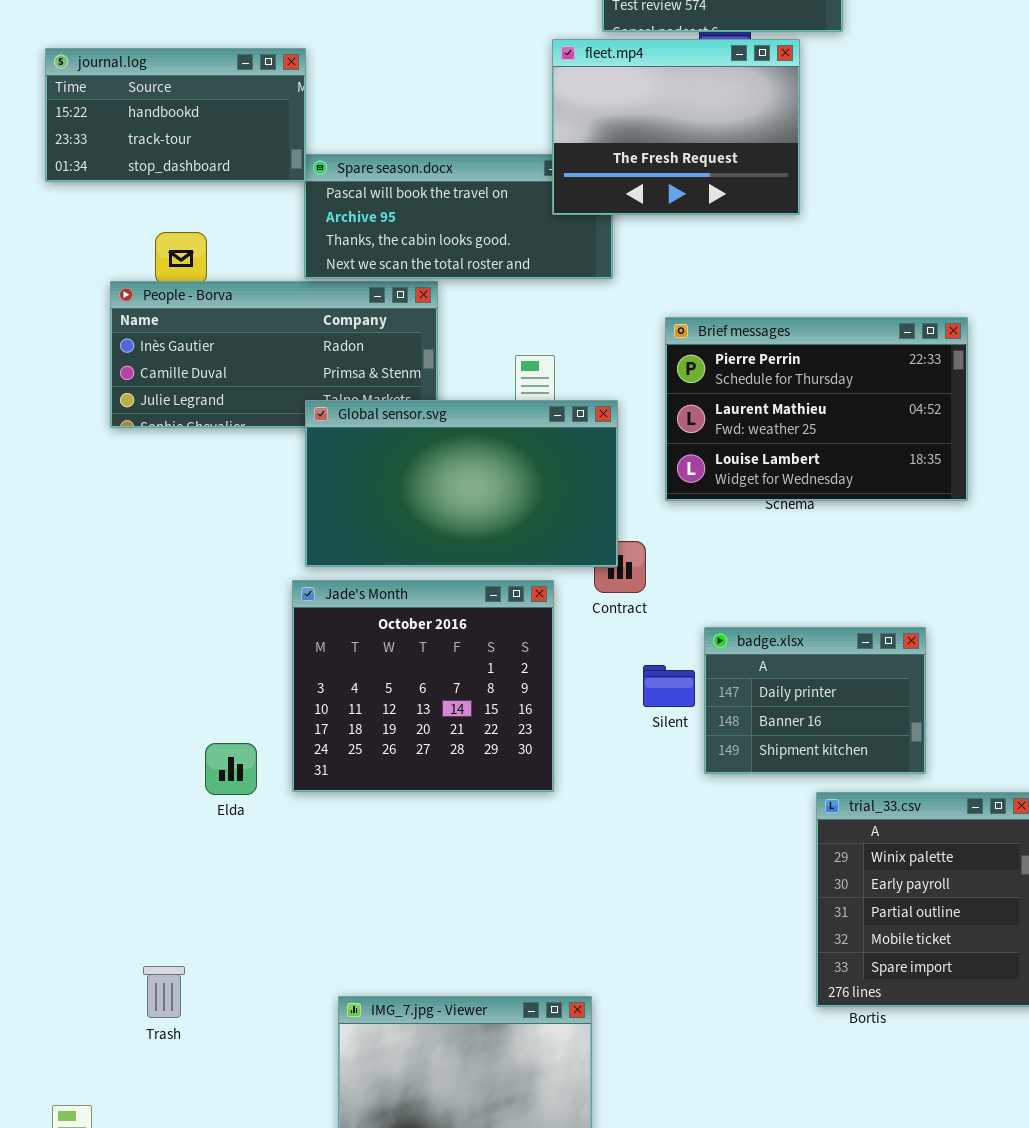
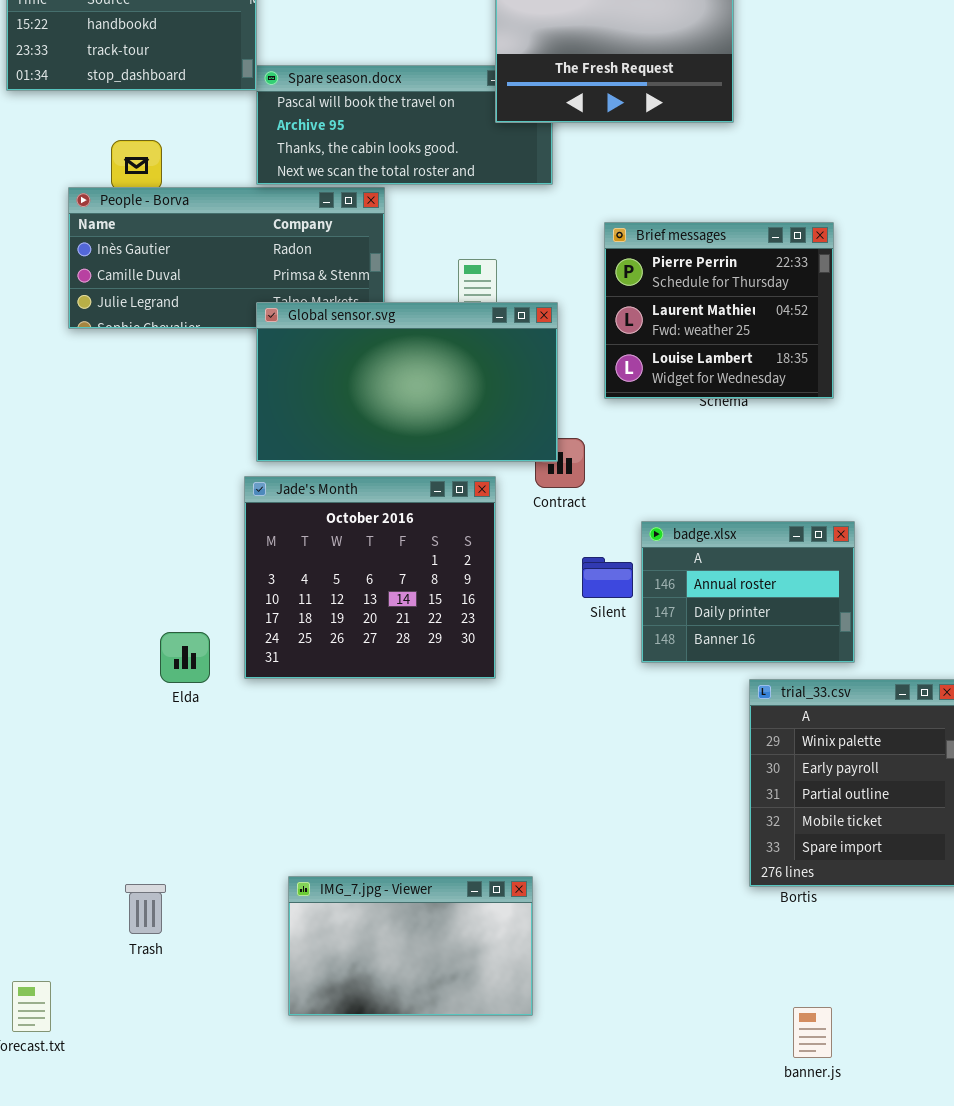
Brief messages: [665,317,968,501] -> [604,222,834,399], resized
badge.xlsx: [704,627,926,774] -> [641,521,855,663], scrolled up 1 row
Trash: [143,966,185,1018] -> [125,884,166,934], moved

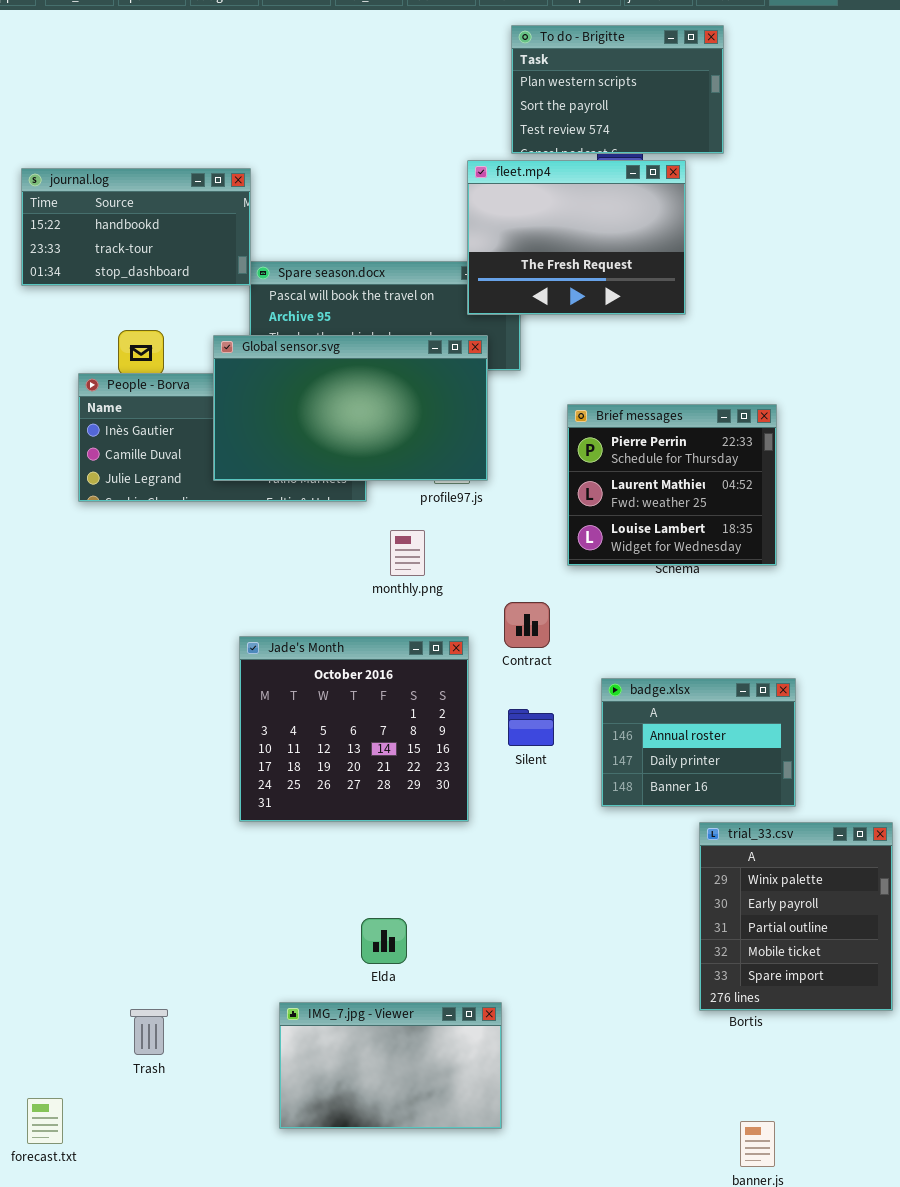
Global sensor.svg: [256,302,558,462] -> [213,335,488,481], moved
Silent: [582,557,633,598] -> [508,709,554,746], moved
Elda: [160,632,210,683] -> [361,918,407,964], moved

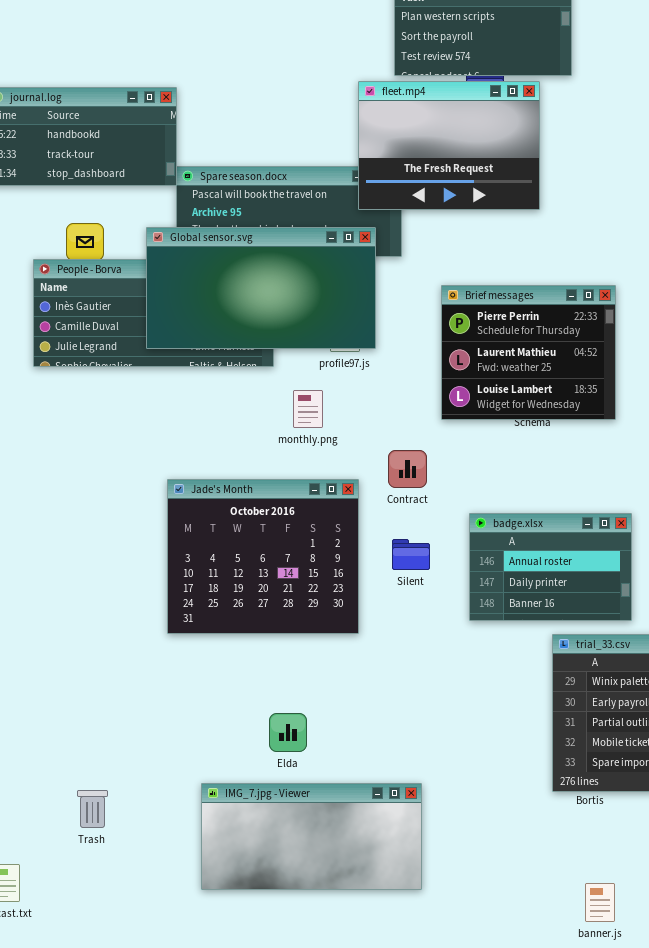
IMG_7.jpg - Viewer: [279,1002,502,1129] -> [201,783,422,890], resized

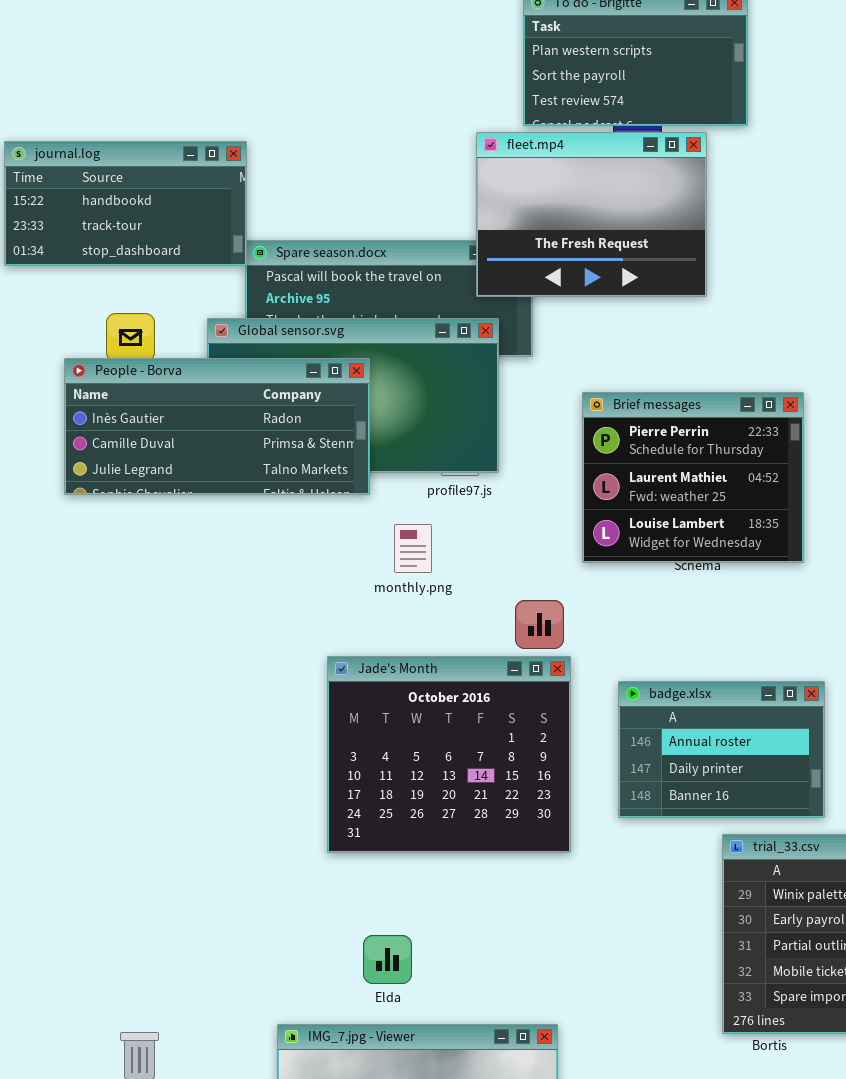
People - Borva: [33,259,274,367] -> [64,358,370,495], raised
Jade's Month: [167,479,359,634] -> [327,656,571,853], moved

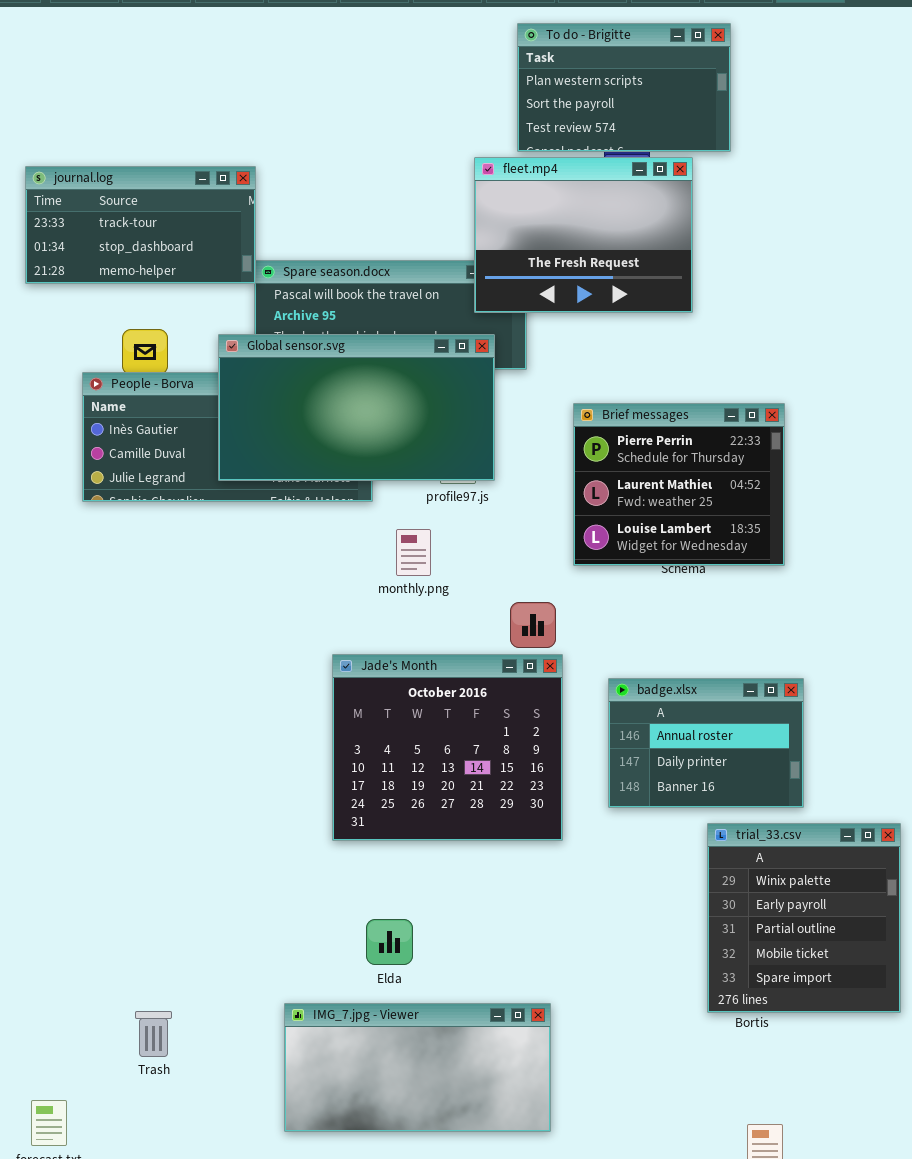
journal.log: [4,141,247,266] -> [25,166,256,284], scrolled down 1 row
Global sensor.svg: [207,318,499,473] -> [218,334,495,481], raised

